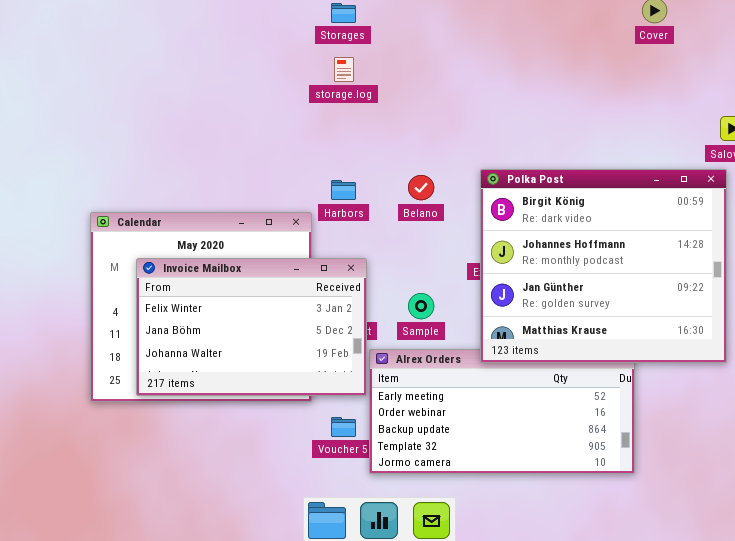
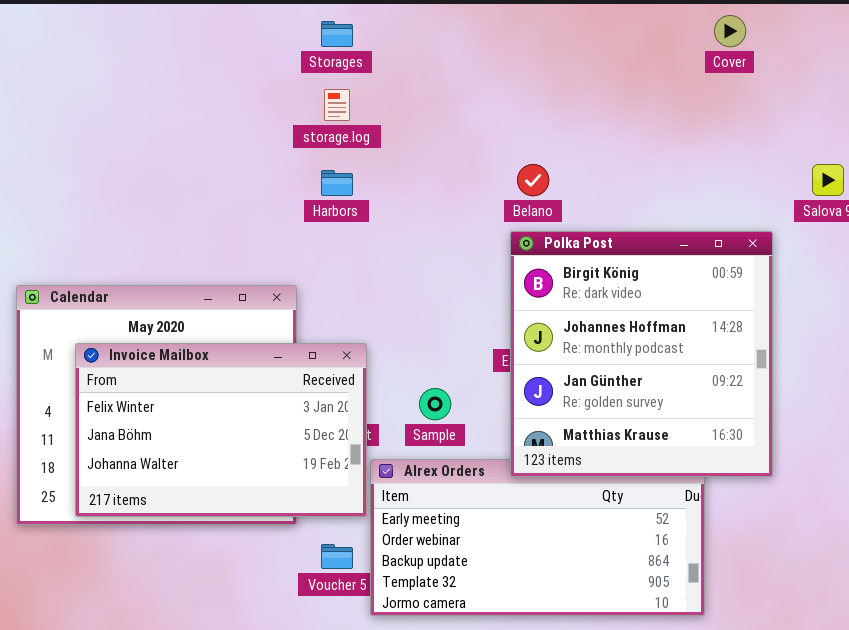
Polka Post: [480,169,727,363] -> [510,231,773,477], resized
Belano: [408,175,434,200] -> [517,164,549,196], moved
Harbors: [331,180,356,200] -> [321,170,353,196], moved

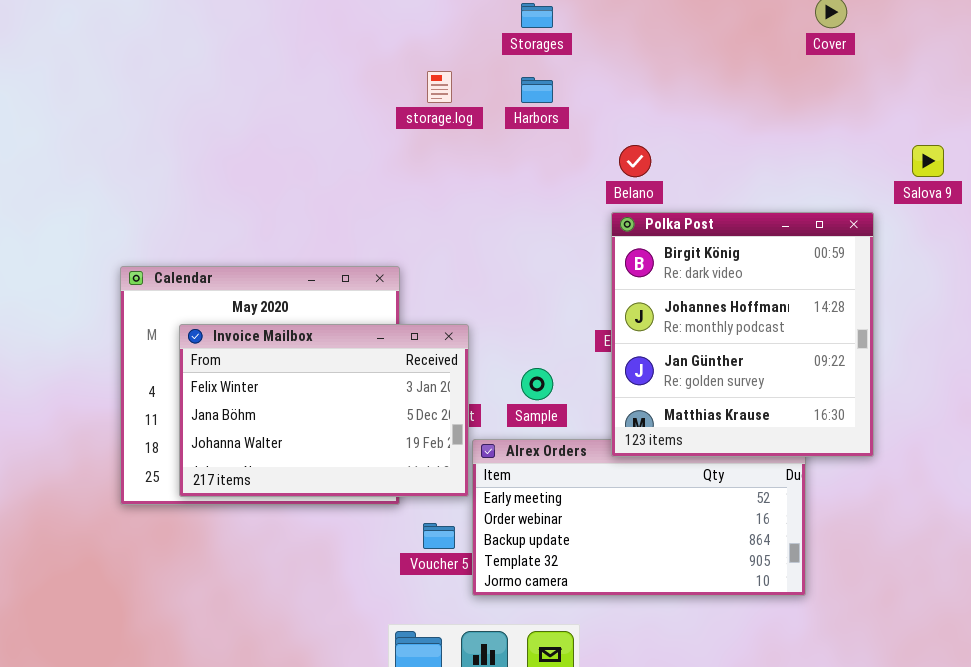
Storages: [321,21,353,47] -> [521,3,553,28], moved
Harbors: [321,170,353,196] -> [521,77,553,103], moved

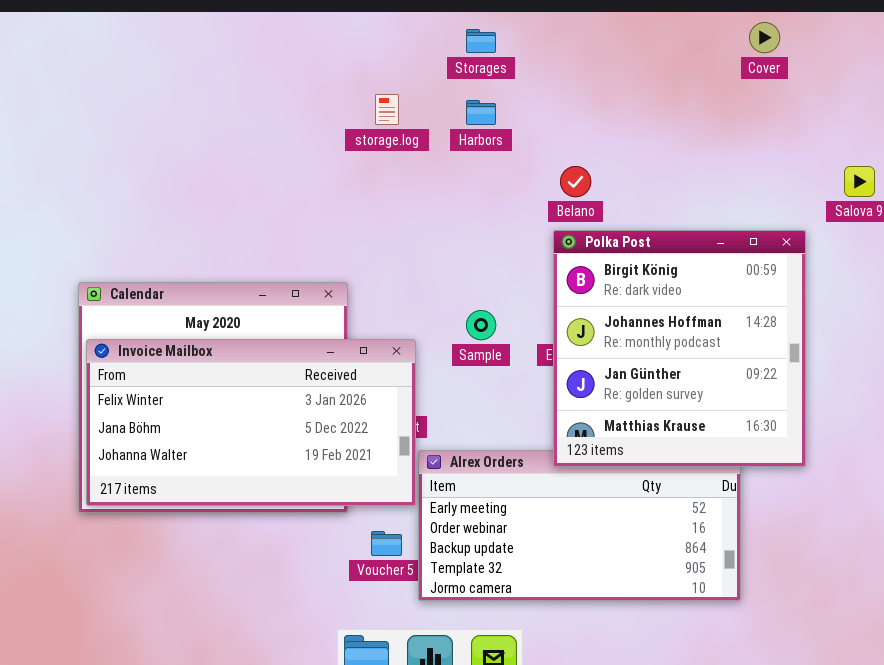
Invoice Mailbox: [179,324,469,497] -> [86,339,416,506], resized
Sample: [521,368,553,400] -> [466,310,496,340], moved

